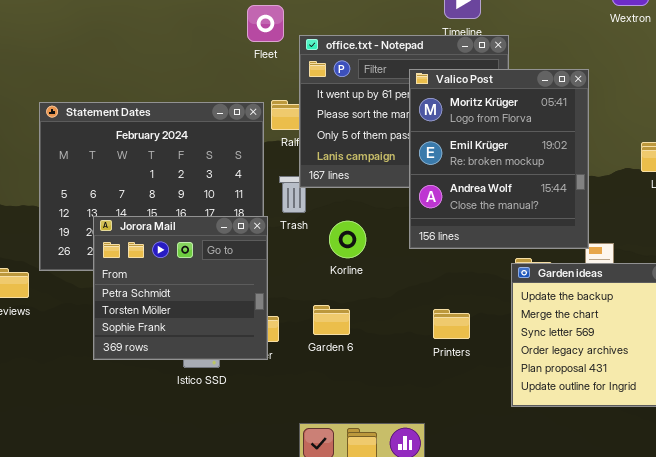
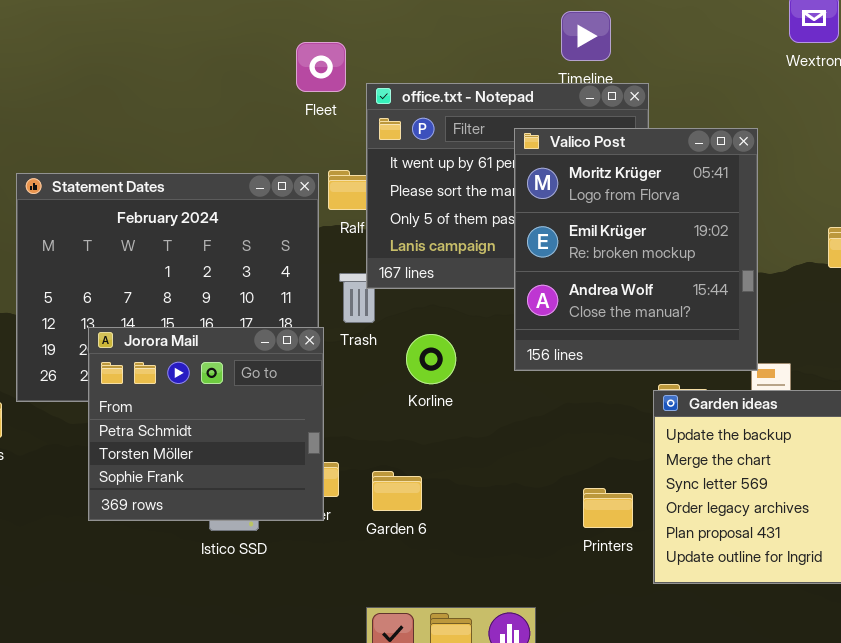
Garden 6: [313,305,350,335] -> [372,471,422,511], moved
Printers: [433,309,470,339] -> [583,488,633,528], moved

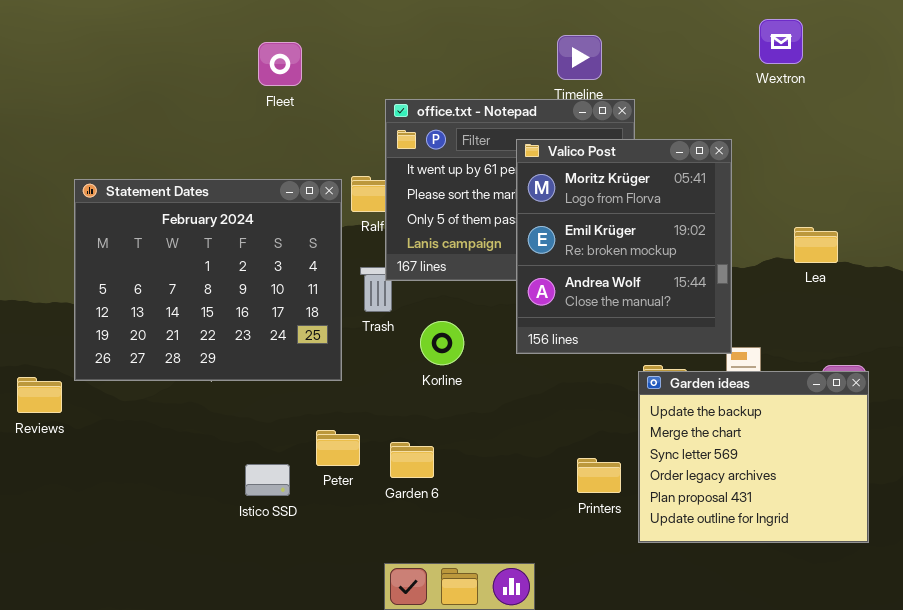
Fleet: [296,42,346,92] -> [258,42,302,86], moved
Jorora Mail: [88,327,324,521] -> none, closed

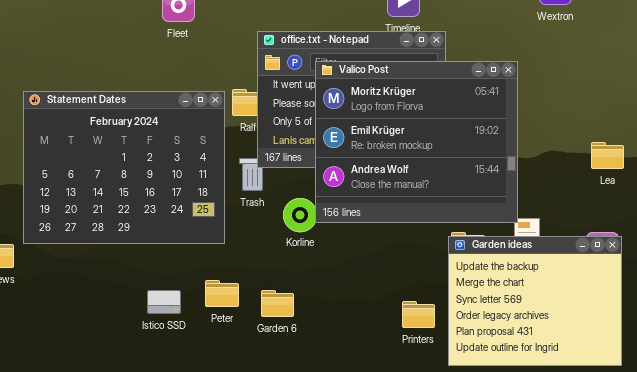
Valico Post: [516,139,732,354] -> [315,61,518,223], resized
Lea: [794,227,838,263] -> [591,142,624,169], moved
Istico SSD: [245,464,290,496] -> [147,290,181,314], moved

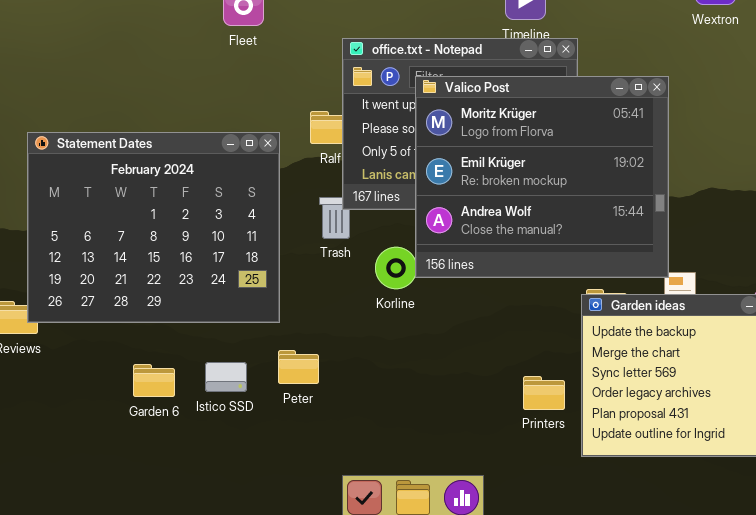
Statement Dates: [23,91,225,244] -> [27,132,280,323], moved
Garden 6: [261,290,294,317] -> [133,364,175,397], moved

